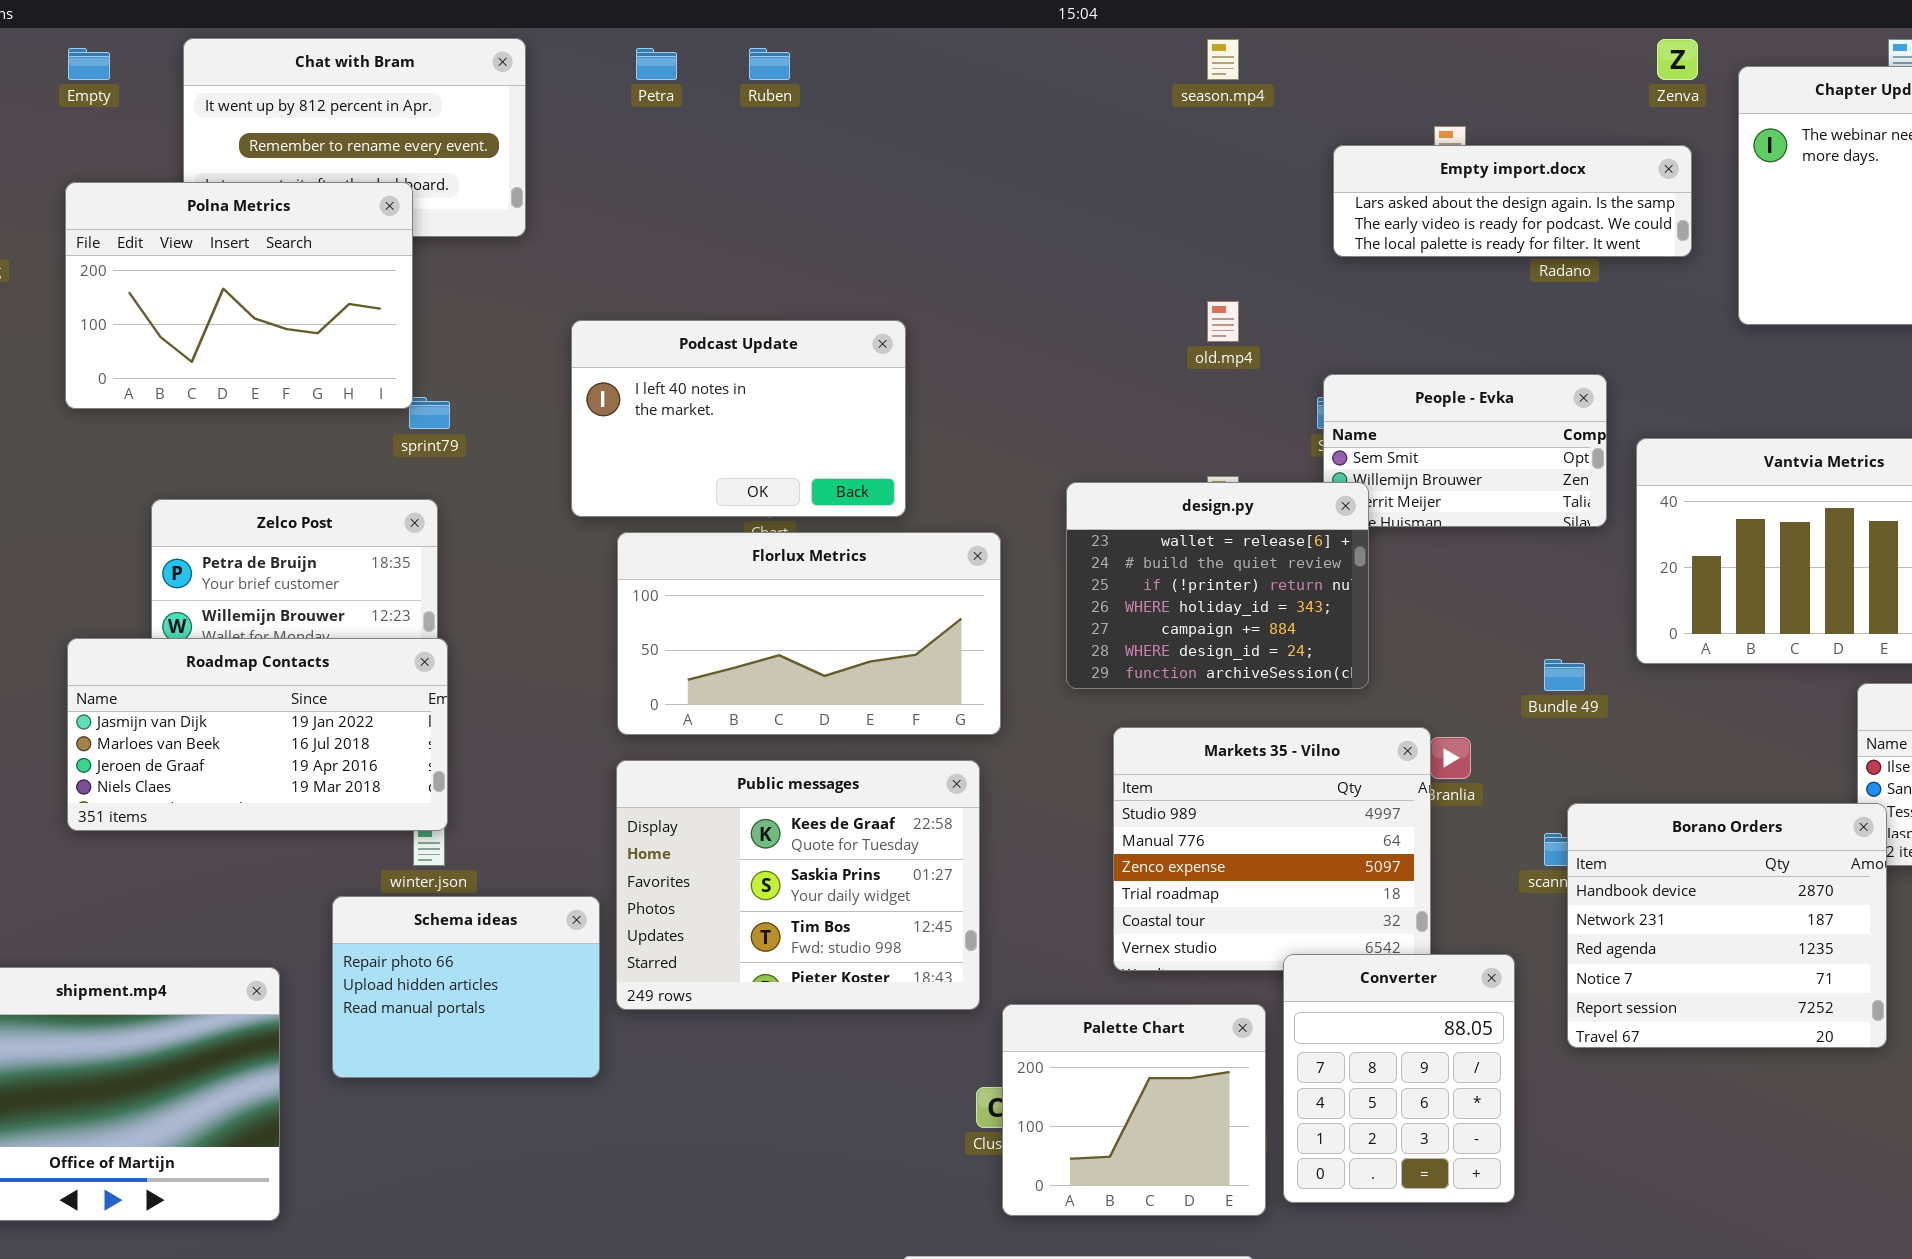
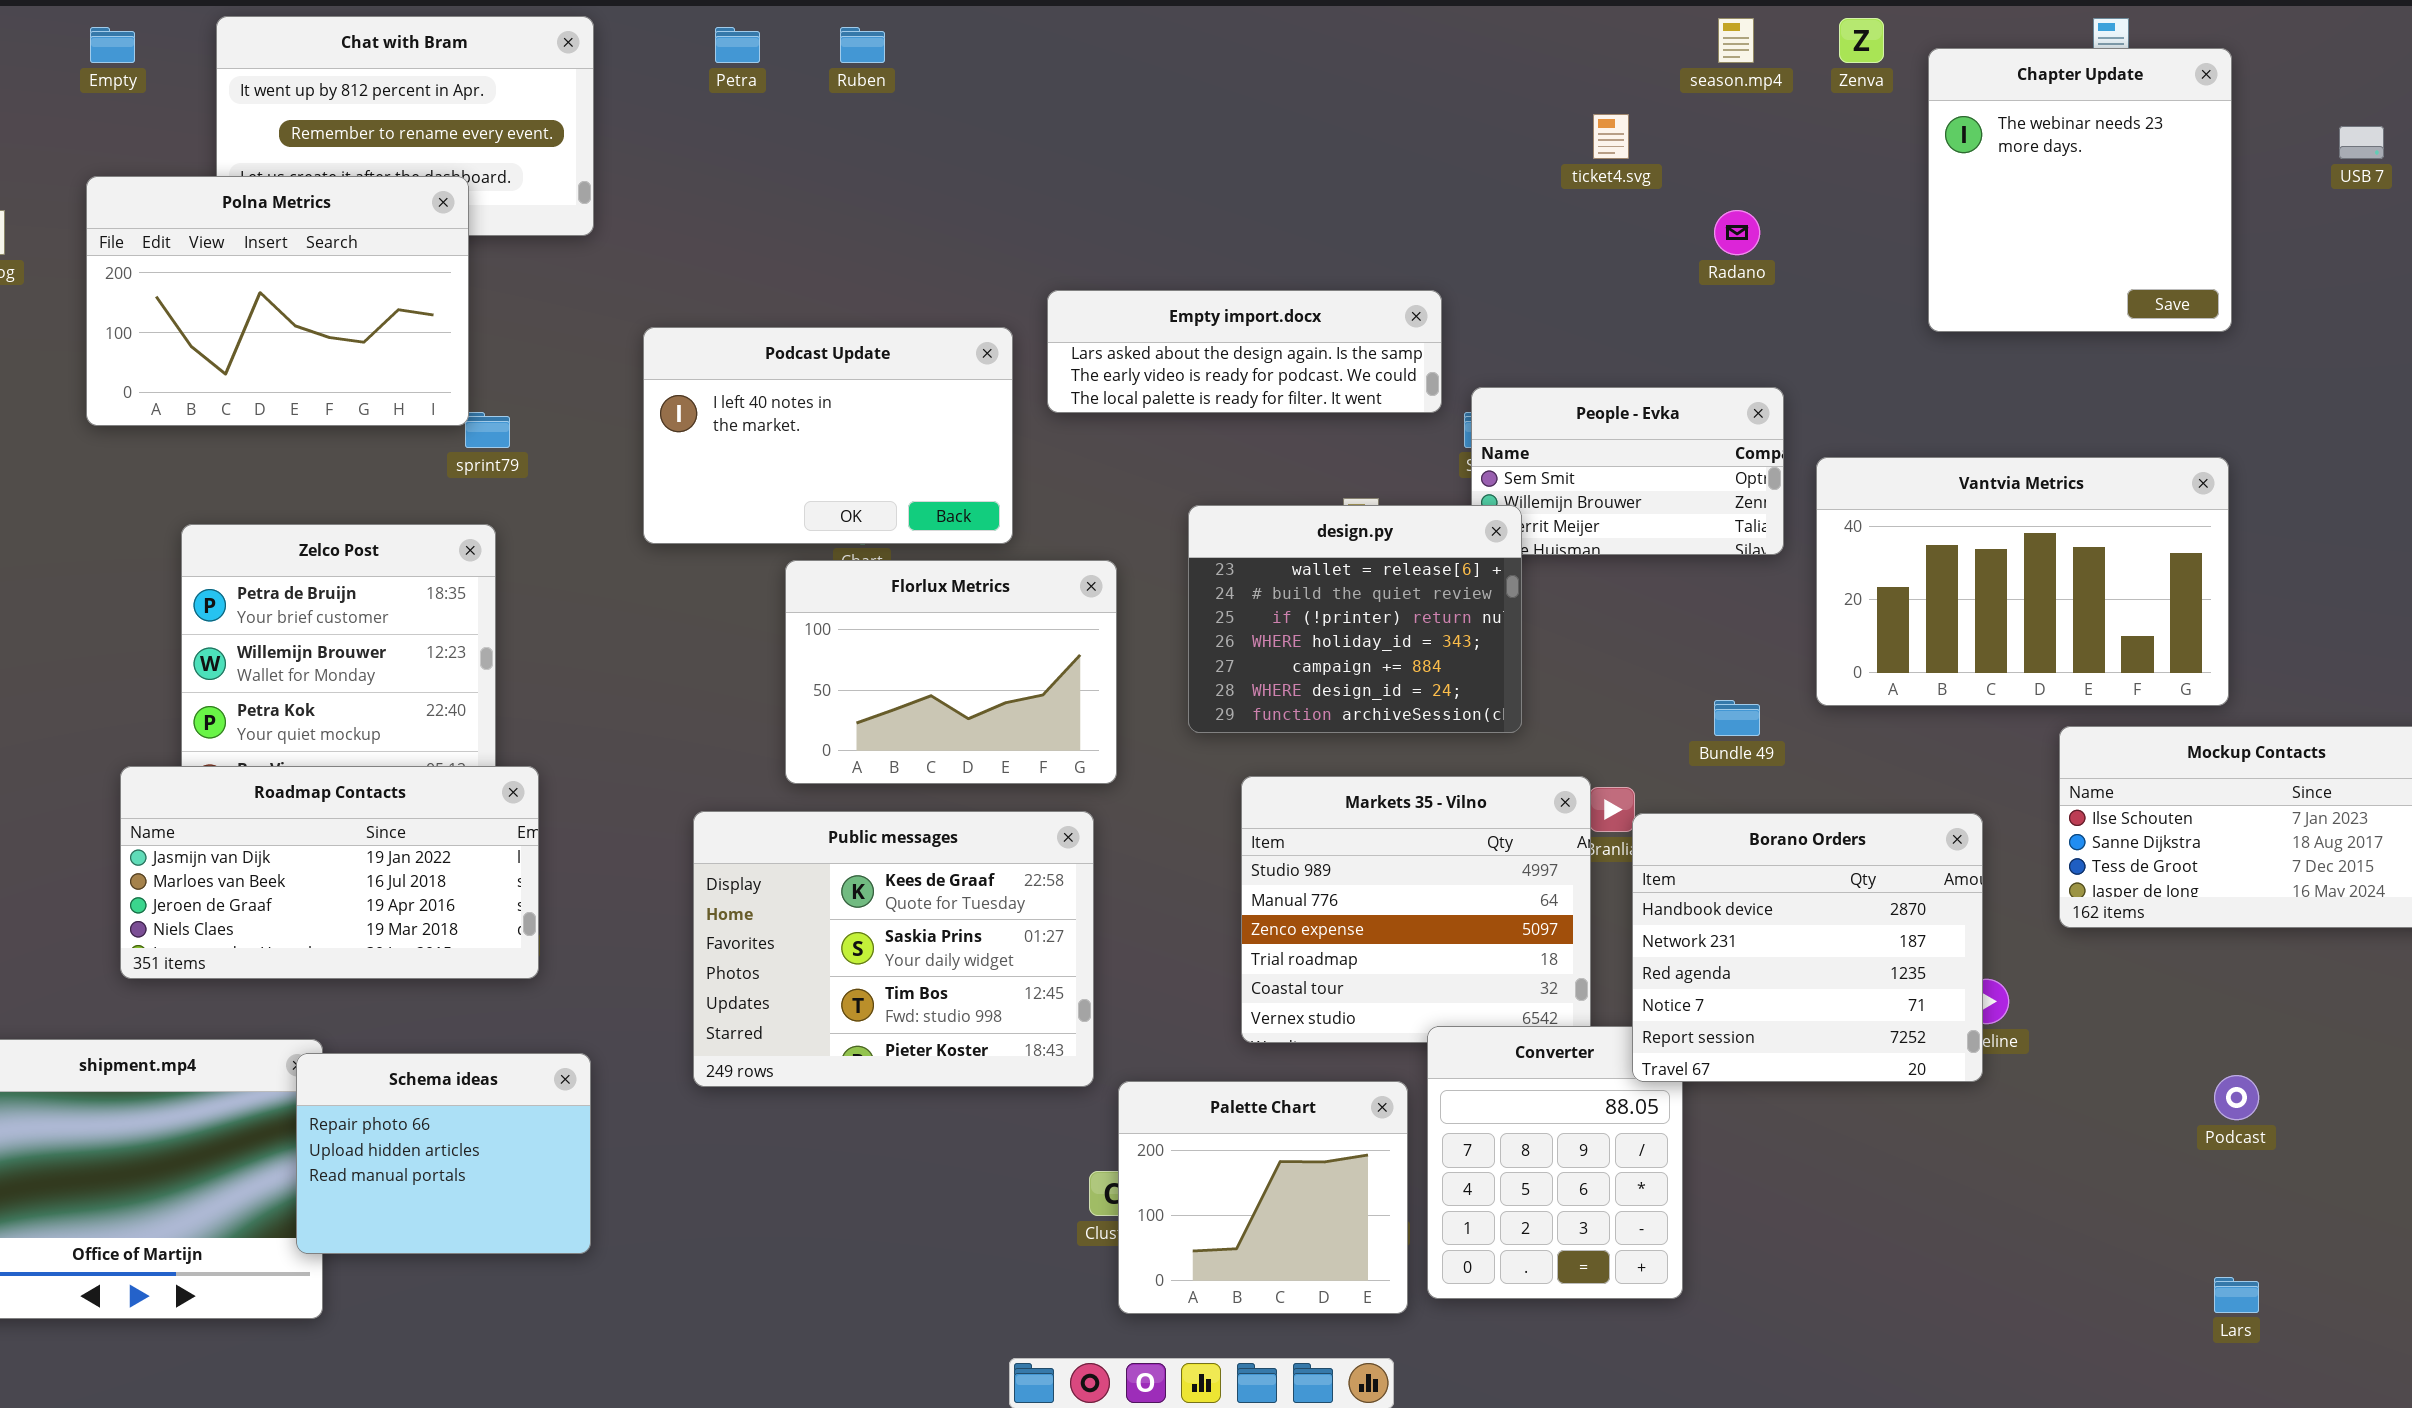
season.mp4: [1207,39,1239,80] -> [1718,18,1754,63], moved
Empty import.docx: [1333,145,1692,257] -> [1047,290,1442,413], moved
Florlux Metrics: [617,532,1001,735] -> [785,560,1117,784], resized
Roadmap Contacts: [67,638,448,831] -> [120,766,539,979], moved
Borano Orders: [1567,803,1887,1048] -> [1632,813,1983,1082], moved
Schema ideas: [332,896,600,1078] -> [296,1053,591,1254], moved

